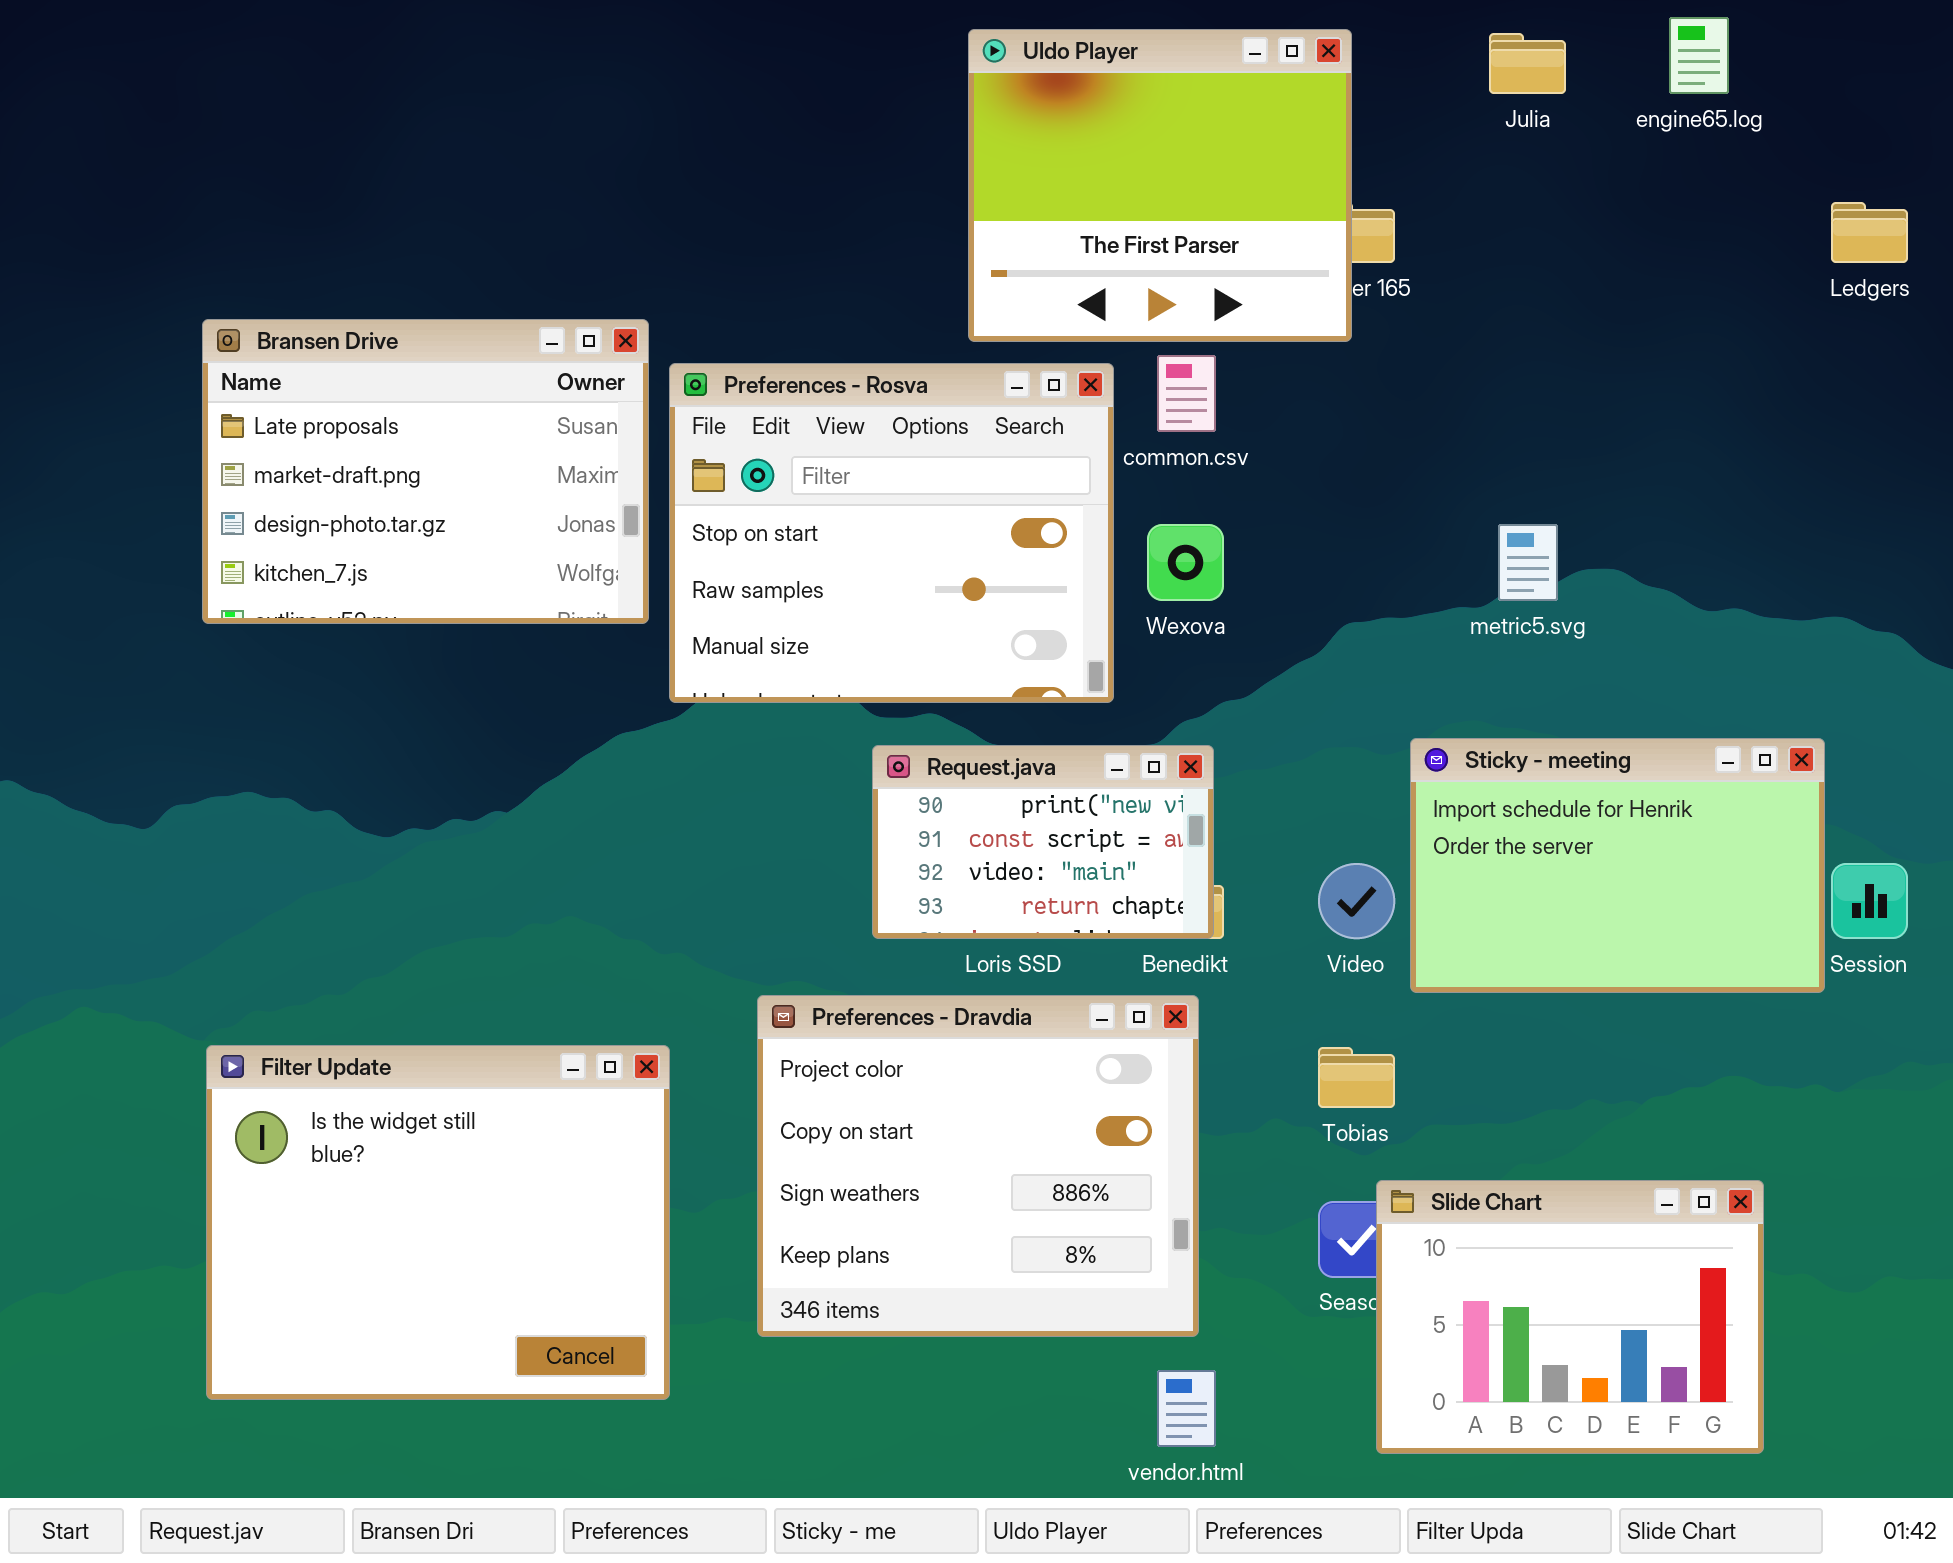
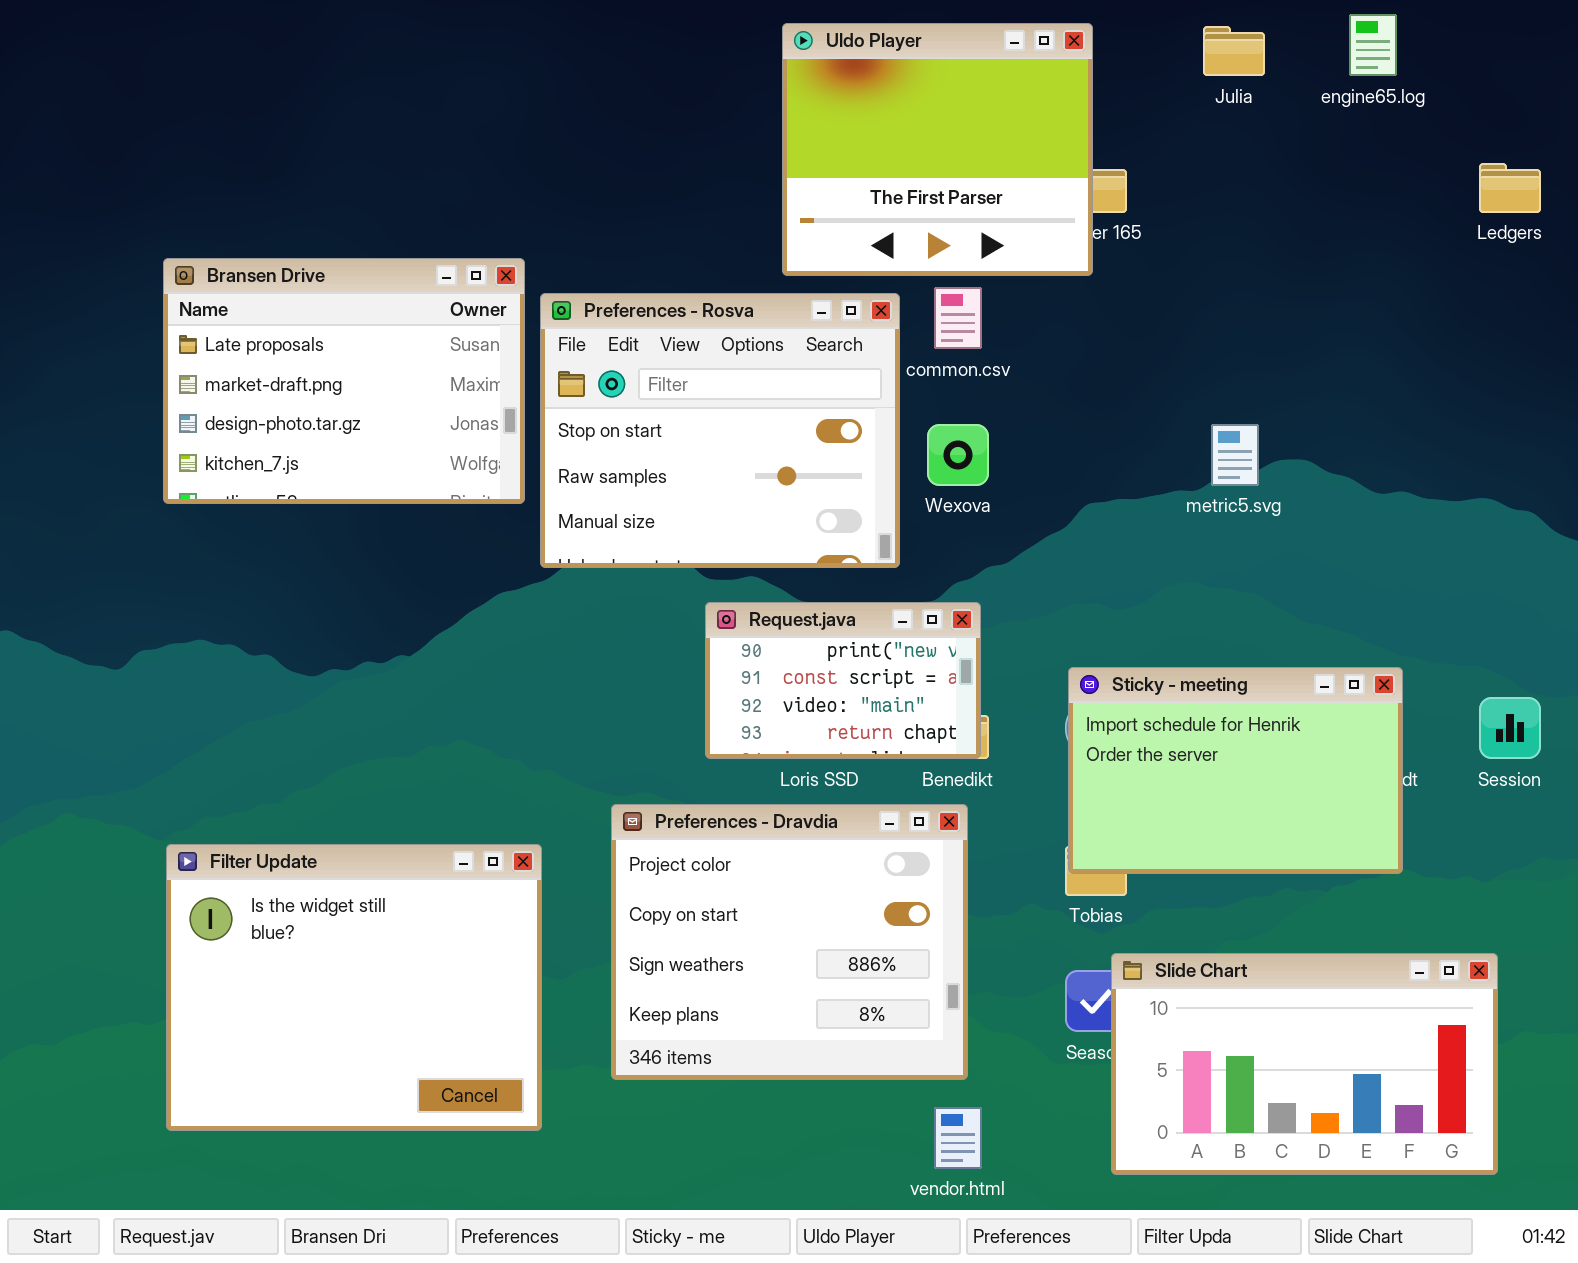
Sticky - meeting: [1410,738,1825,993] -> [1068,667,1403,874], moved
Slide Chart: [1376,1180,1764,1454] -> [1111,953,1498,1175], resized

